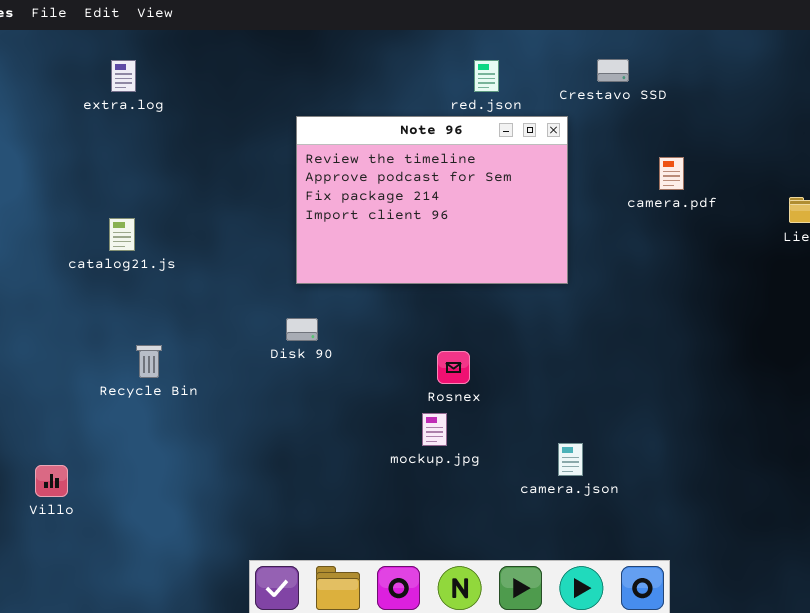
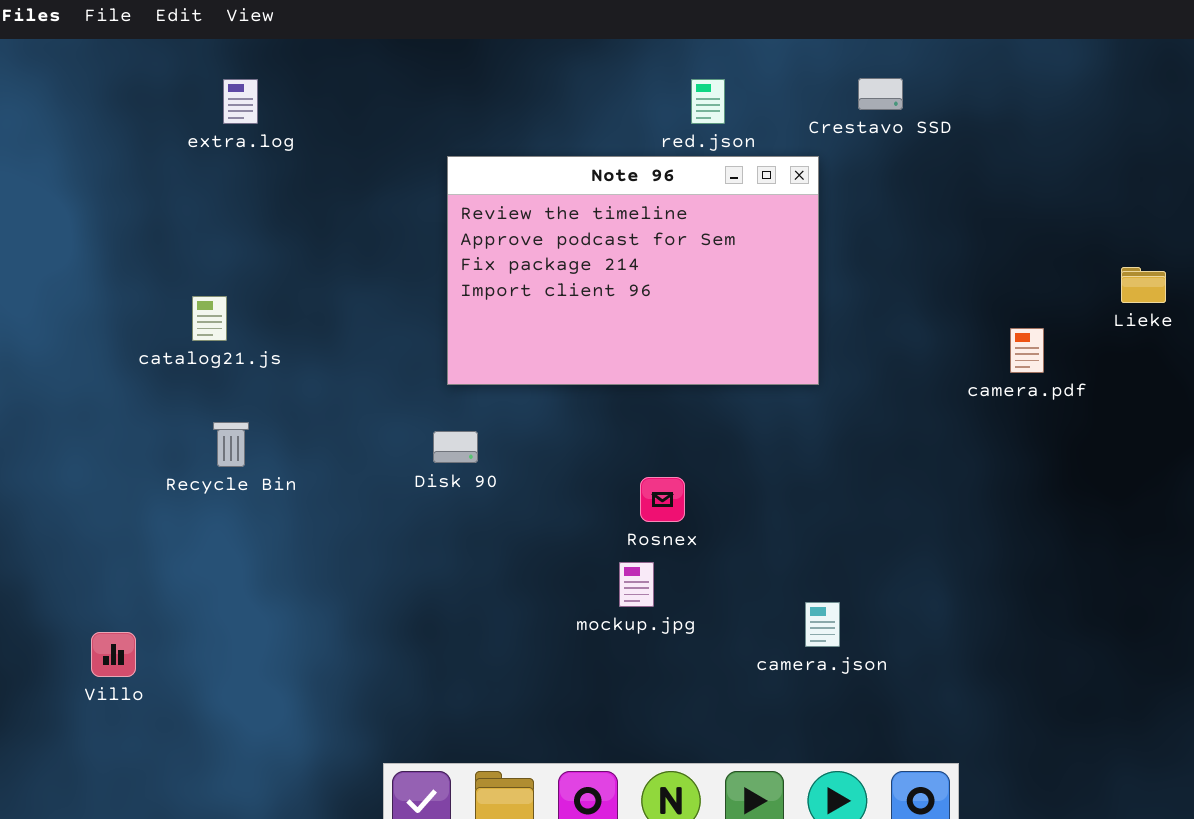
extra.log: [111,60,136,92] -> [223,79,258,124], moved
camera.pdf: [659,157,684,190] -> [1010,328,1044,373], moved
Recycle Bin: [136,345,162,378] -> [213,422,249,467], moved

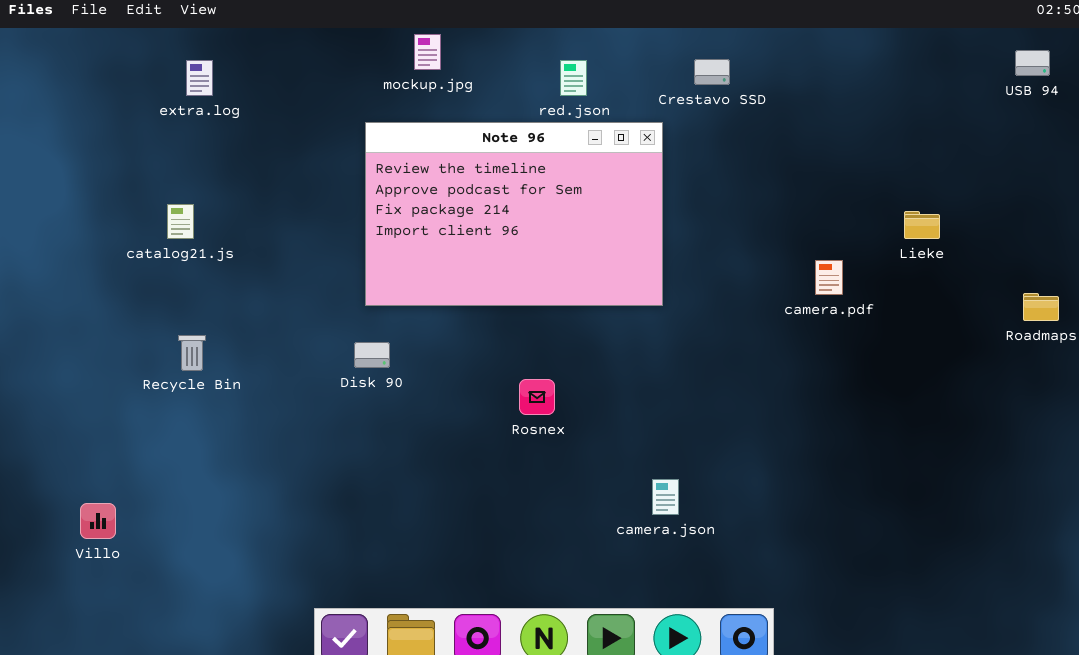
catalog21.js: [192,296,227,341] -> [167,204,194,239], moved
mockup.jpg: [619,562,654,607] -> [414,34,441,70], moved

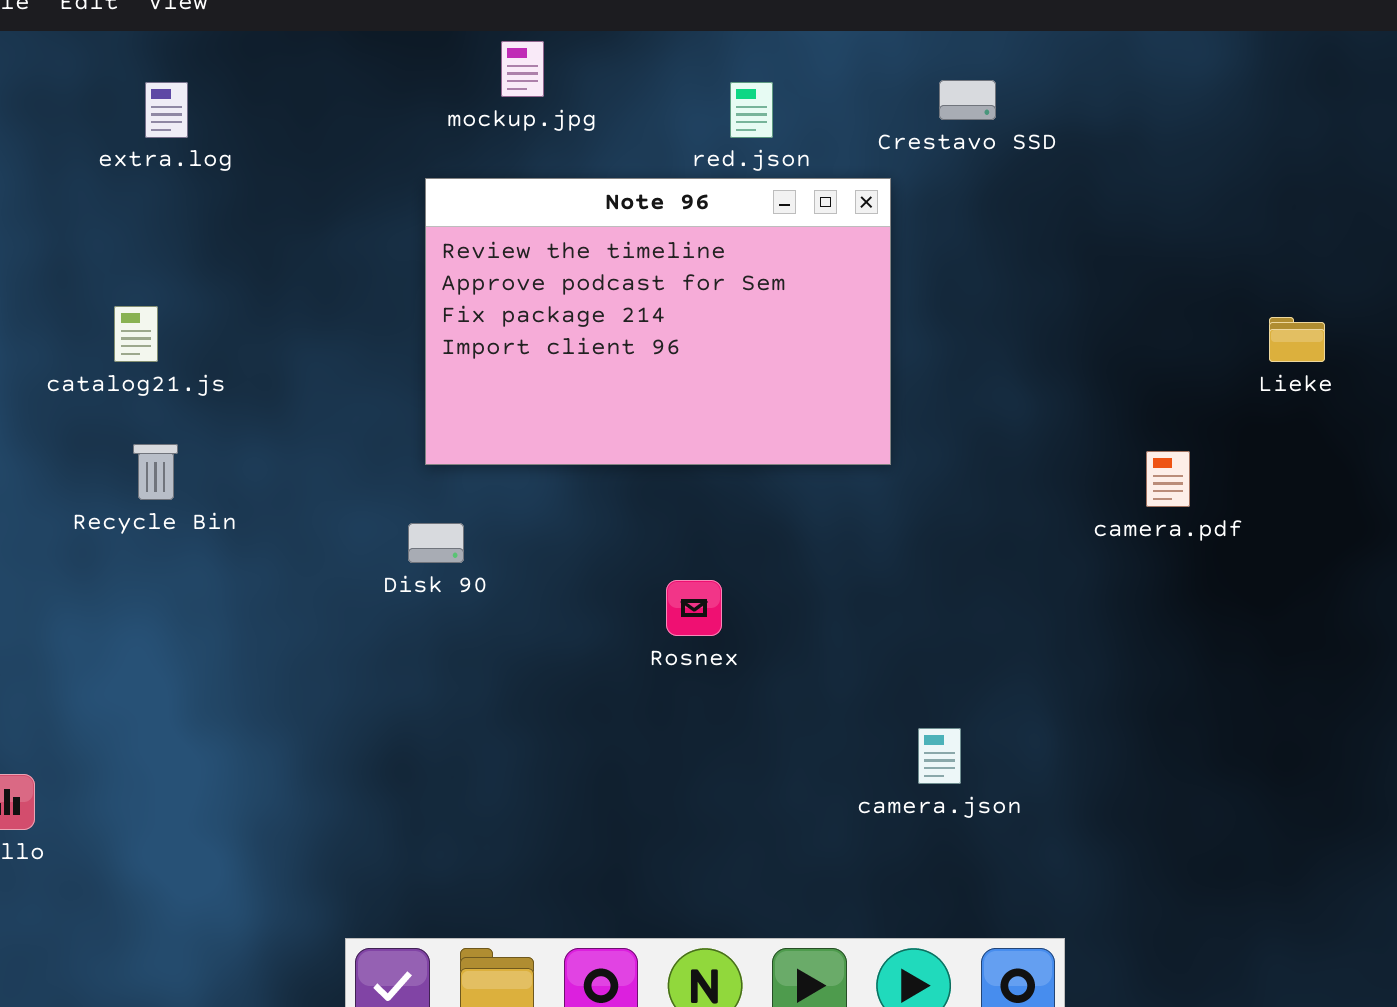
camera.pdf: [815,260,843,295] -> [1146,451,1190,507], moved
Recycle Bin: [178,335,206,371] -> [133,444,178,500], moved
camera.json: [652,479,679,515] -> [918,728,961,784], moved

